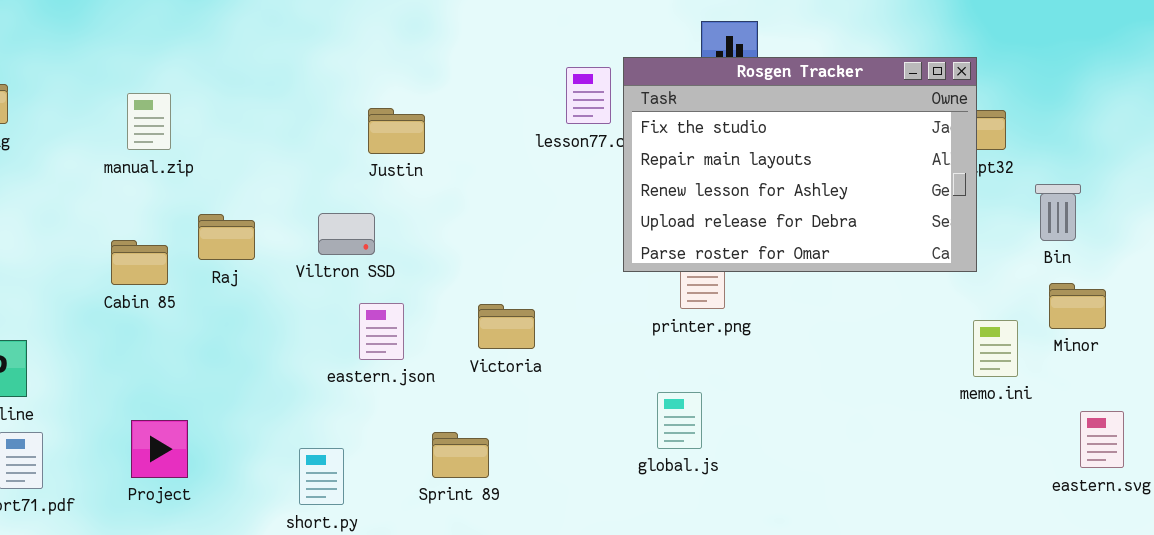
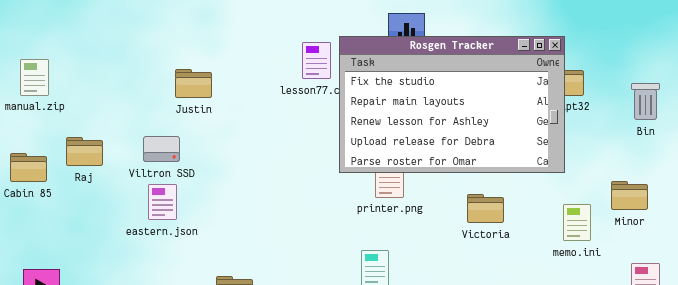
Bin: [1035,184,1081,241] -> [631,83,660,120], moved
eastern.json: [359,303,404,360] -> [148,184,177,220], moved
Victoria: [478,304,535,349] -> [467,194,504,223], moved

